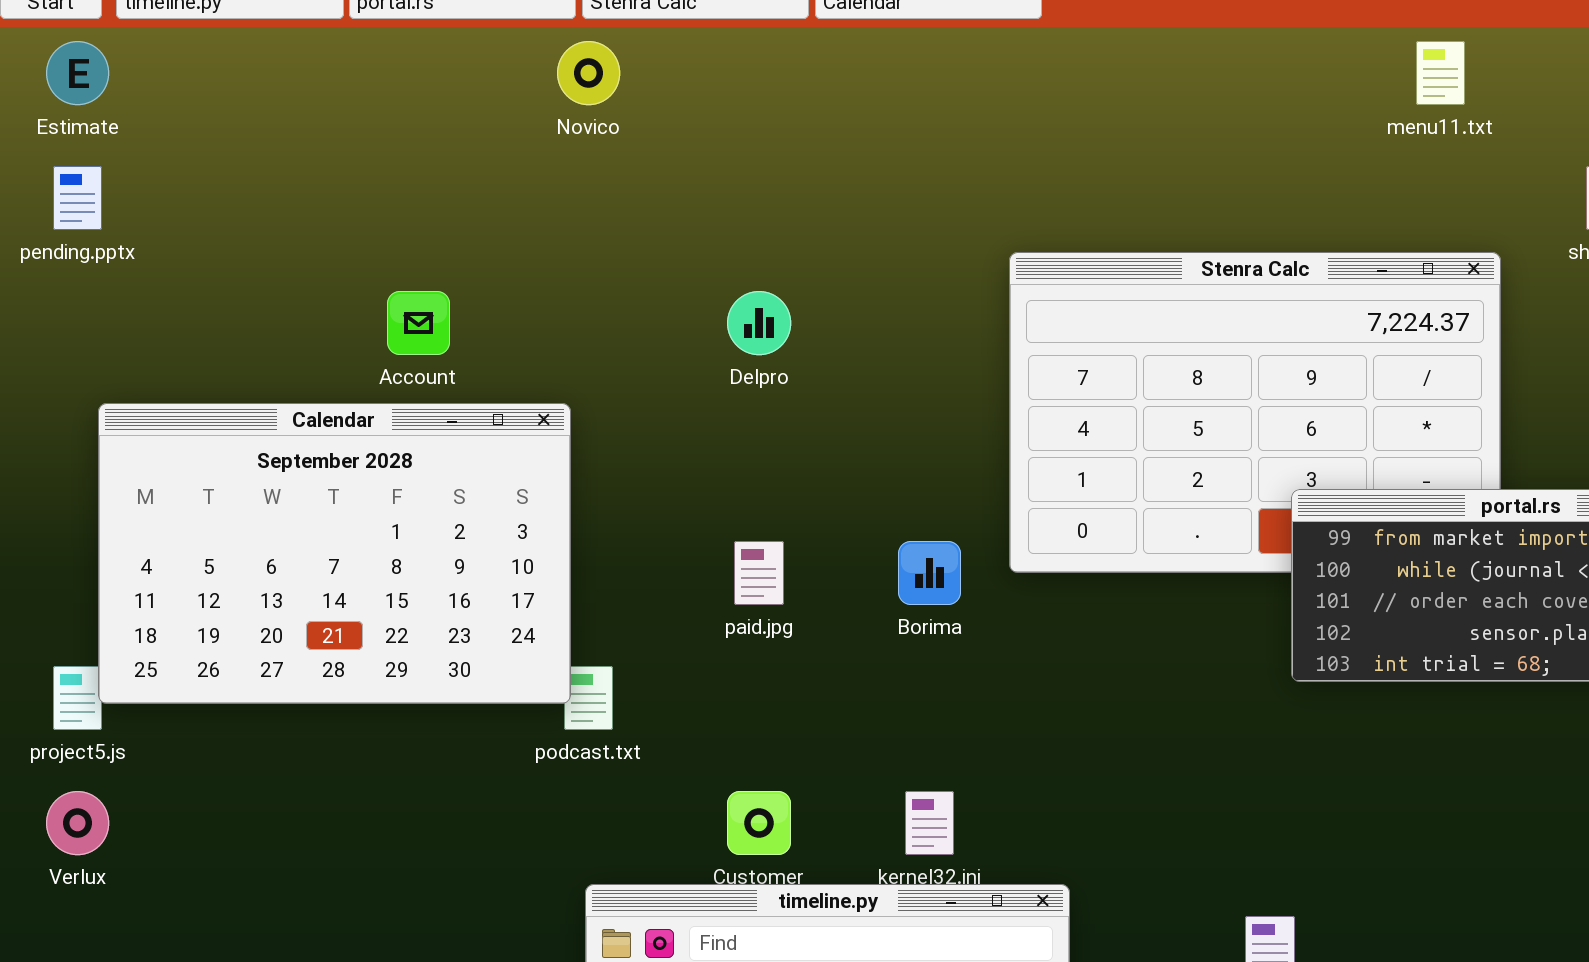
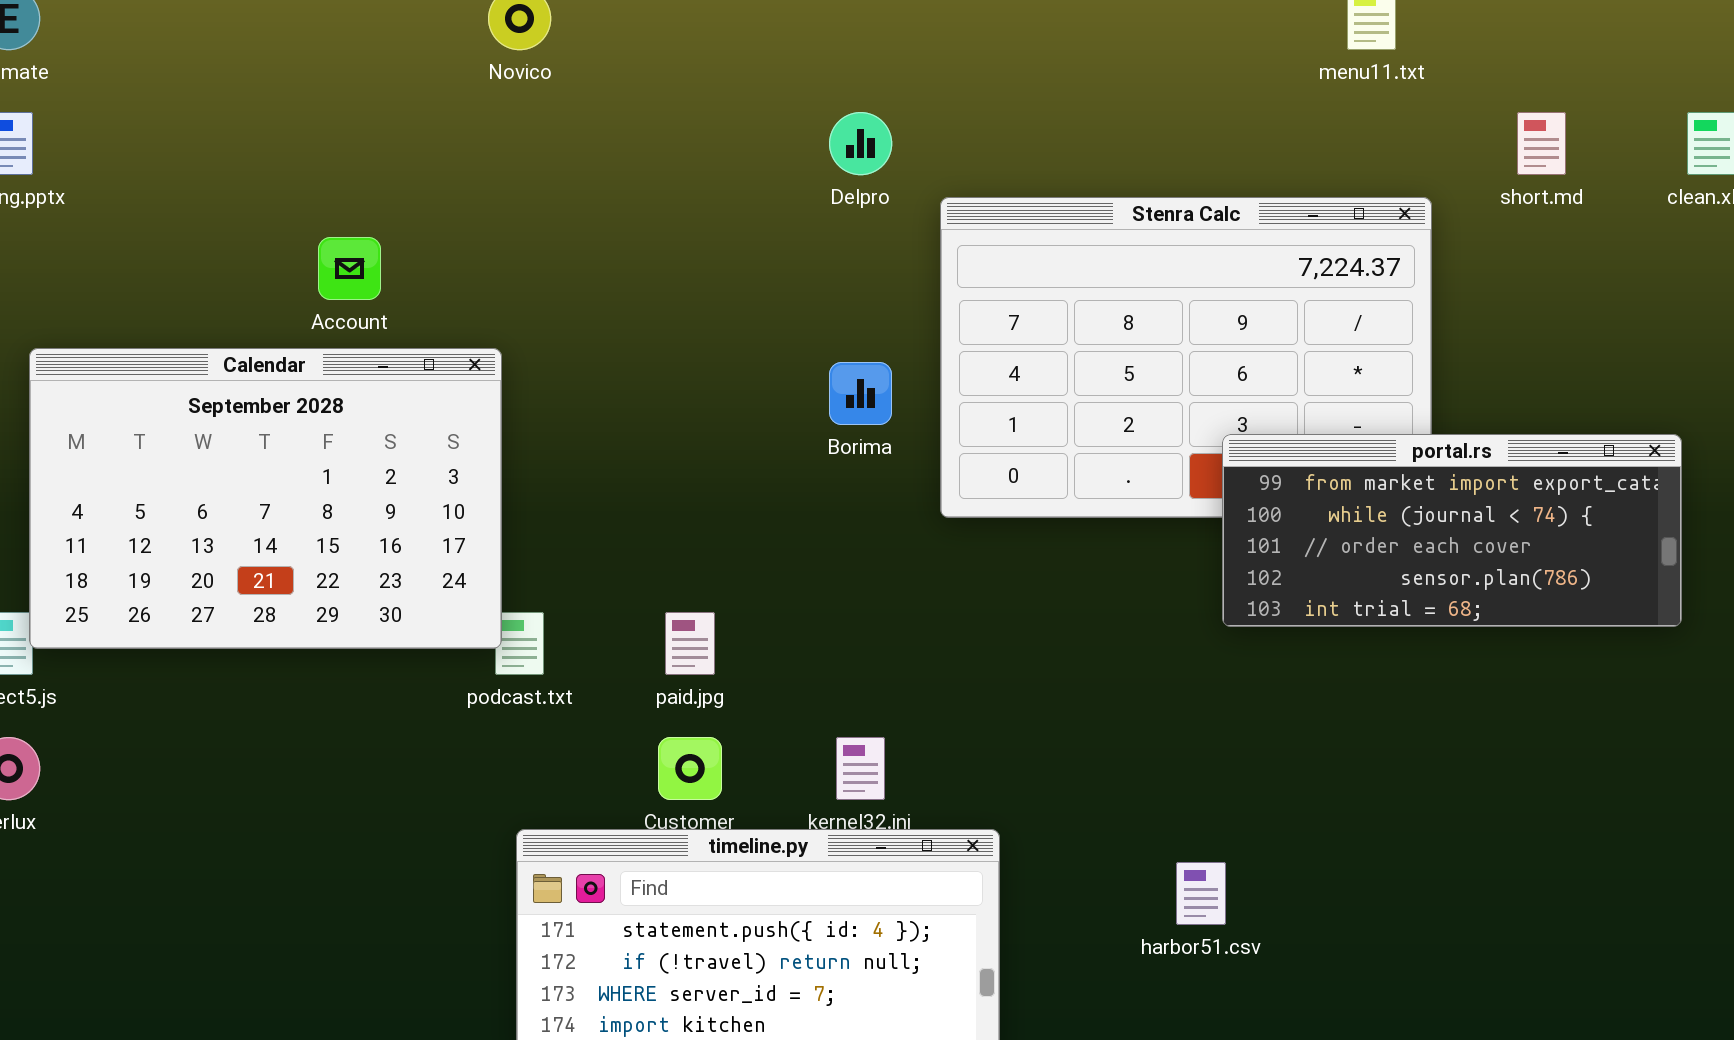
Delpro: [727,291,791,355] -> [829,112,892,175], moved
paid.jpg: [734,541,784,605] -> [665,612,715,675], moved
Borima: [898,541,961,605] -> [829,362,892,425], moved

